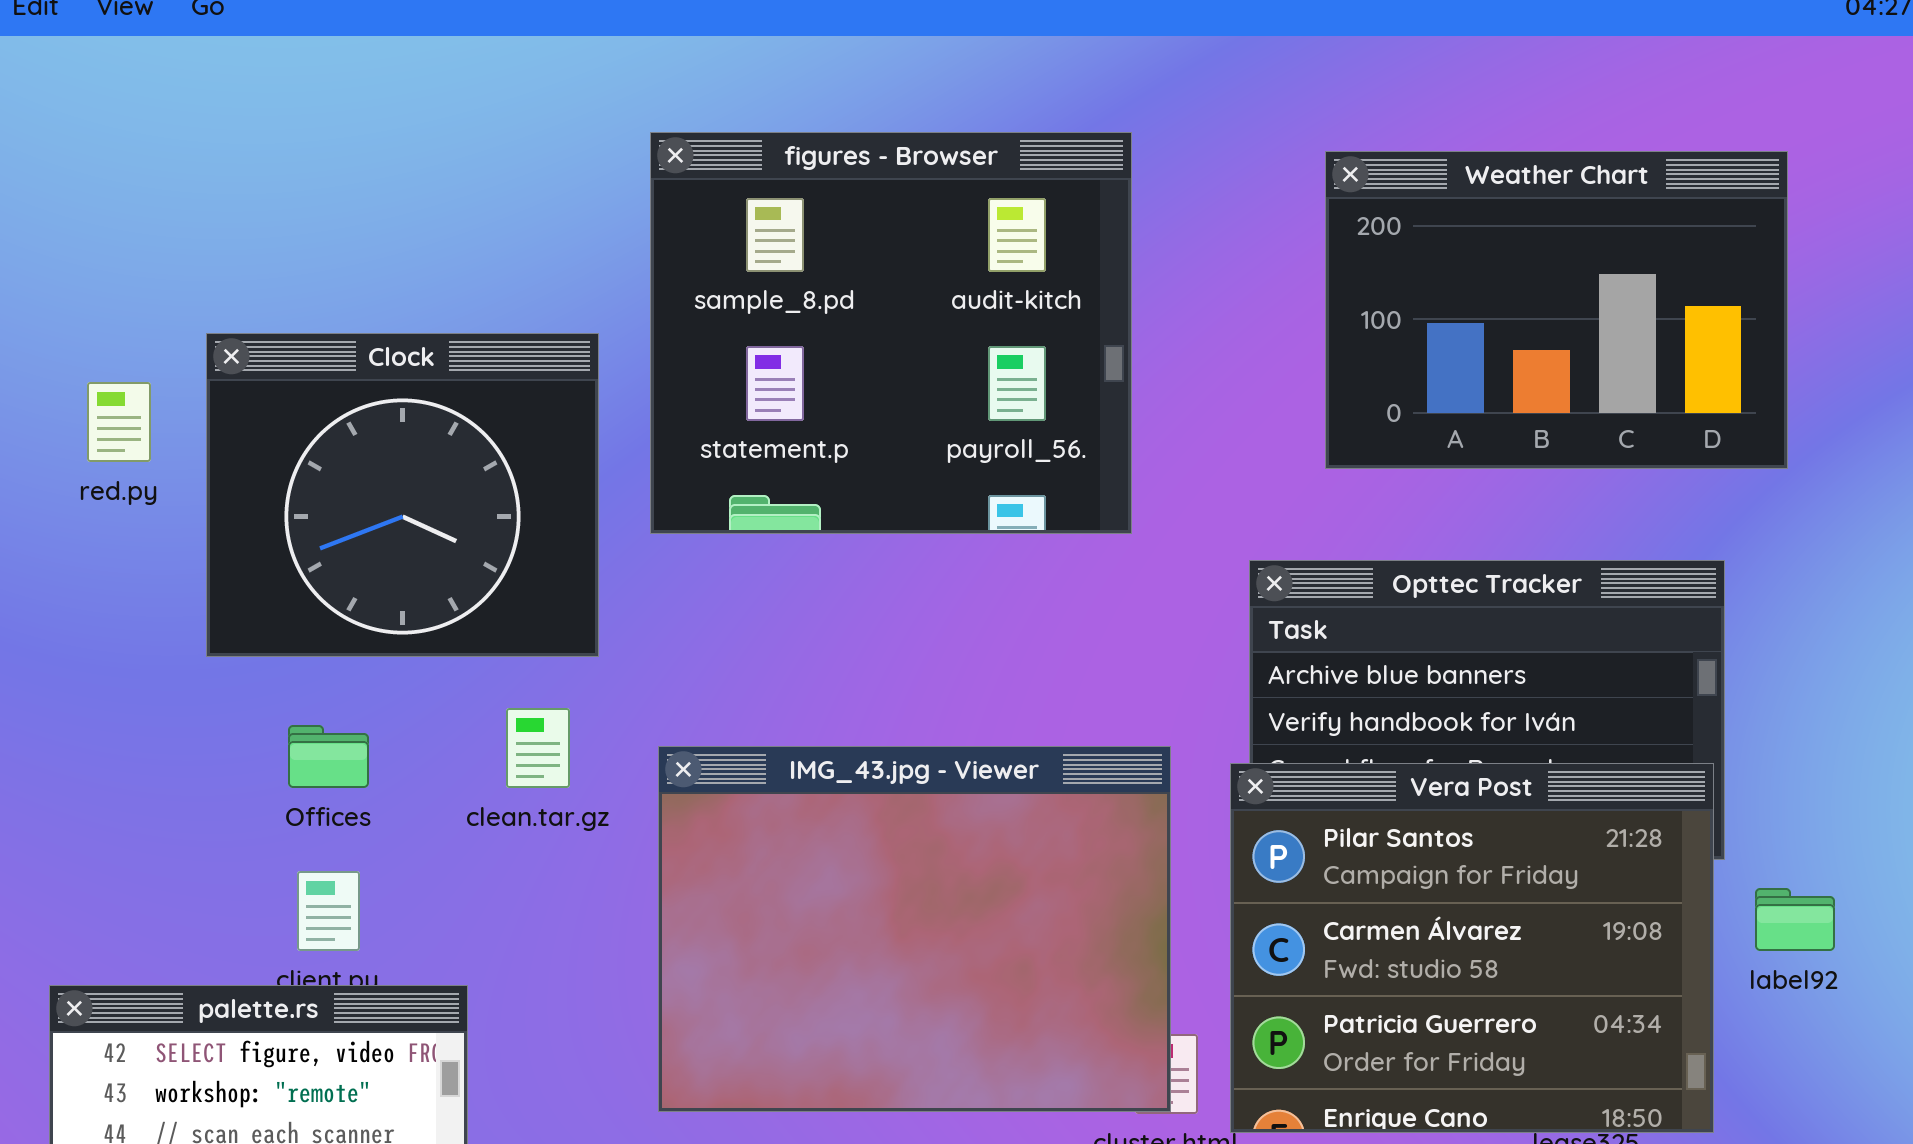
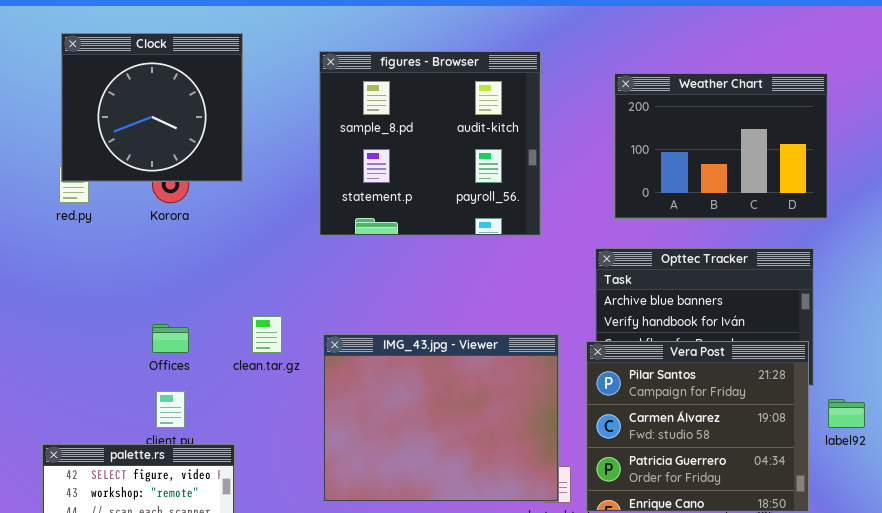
Weather Chart: [1325,151,1788,469] -> [614,73,828,219], moved
Clock: [206,333,599,657] -> [61,33,243,182], moved

